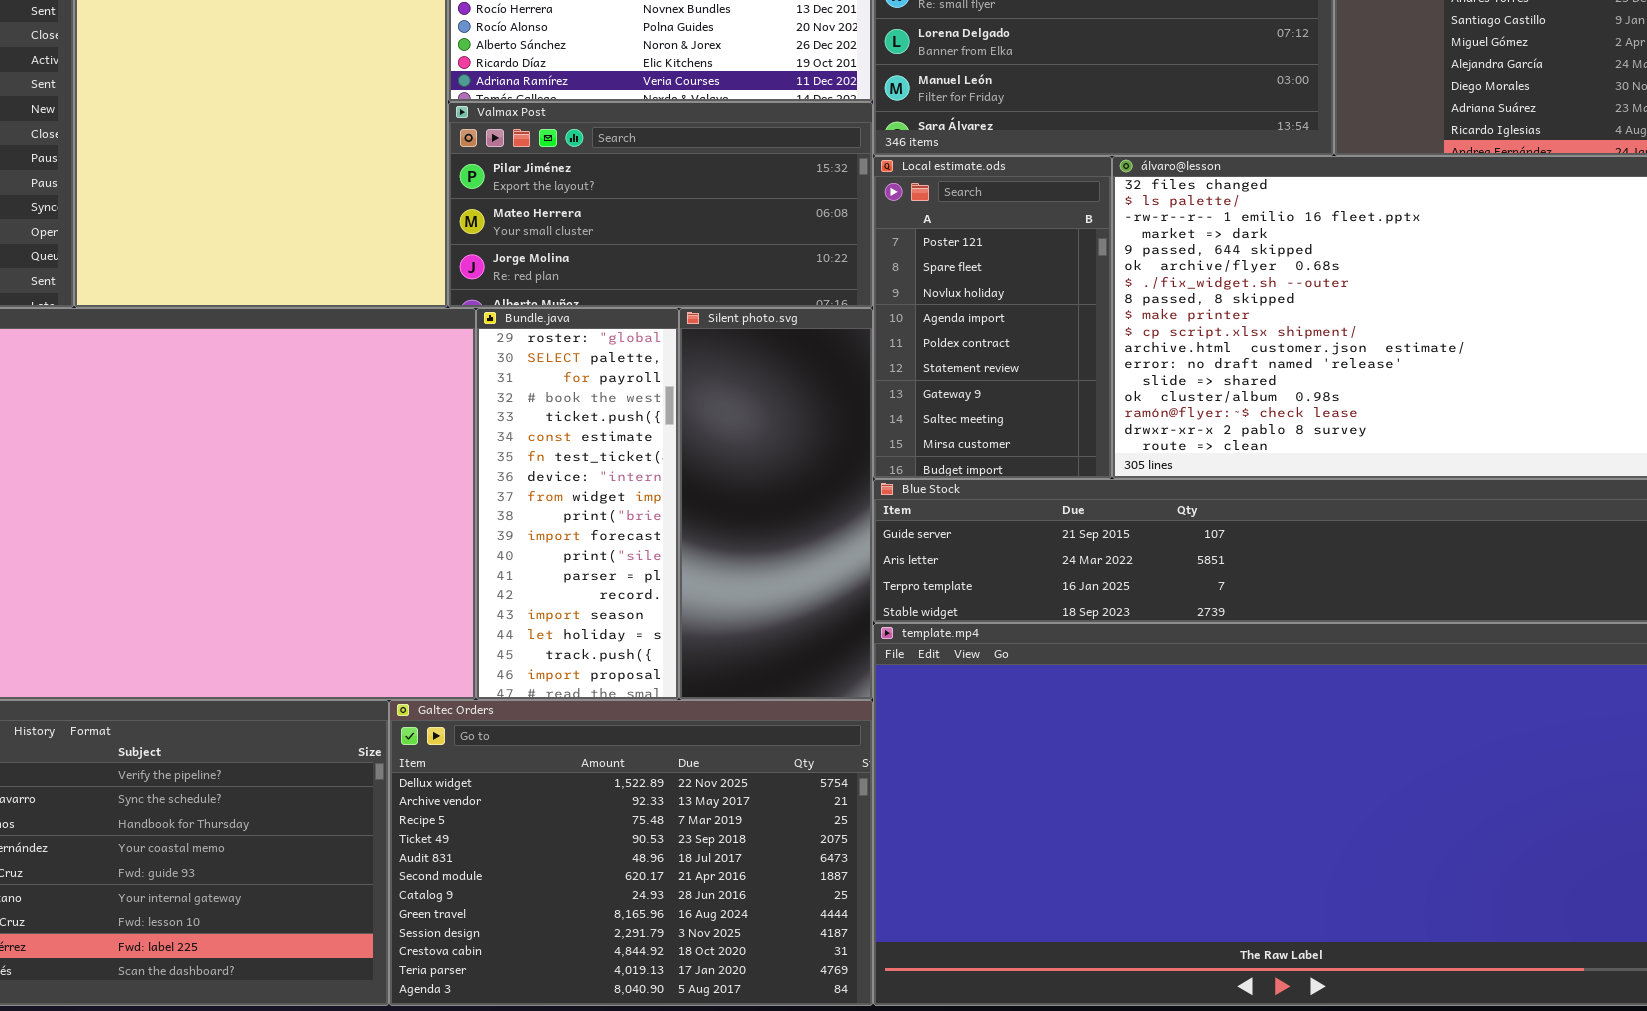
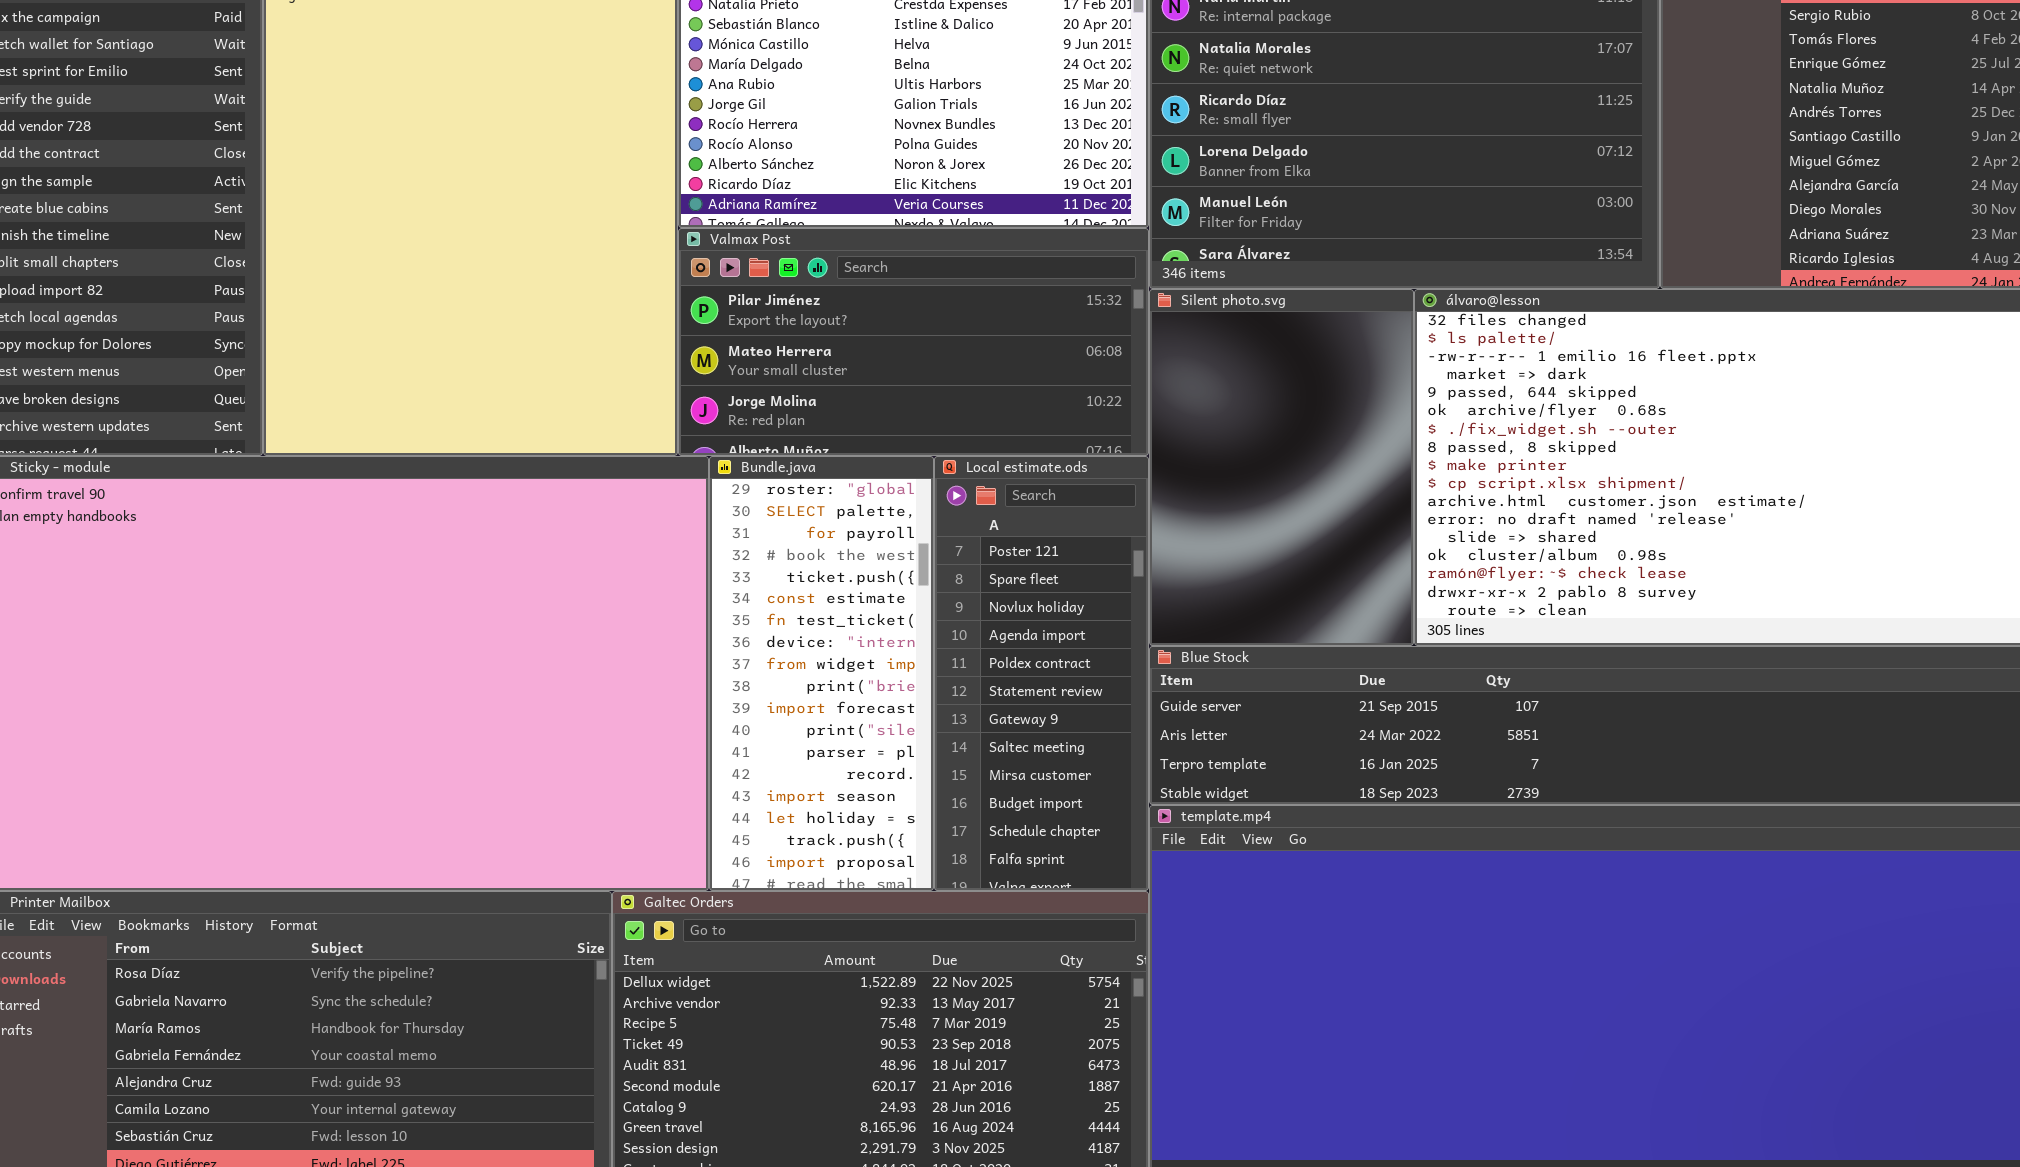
Local estimate.ods: [873,156,1112,479] -> [934,456,1149,891], moved, resized
Silent photo.svg: [679,308,873,700] -> [1149,289,1414,646], moved, resized

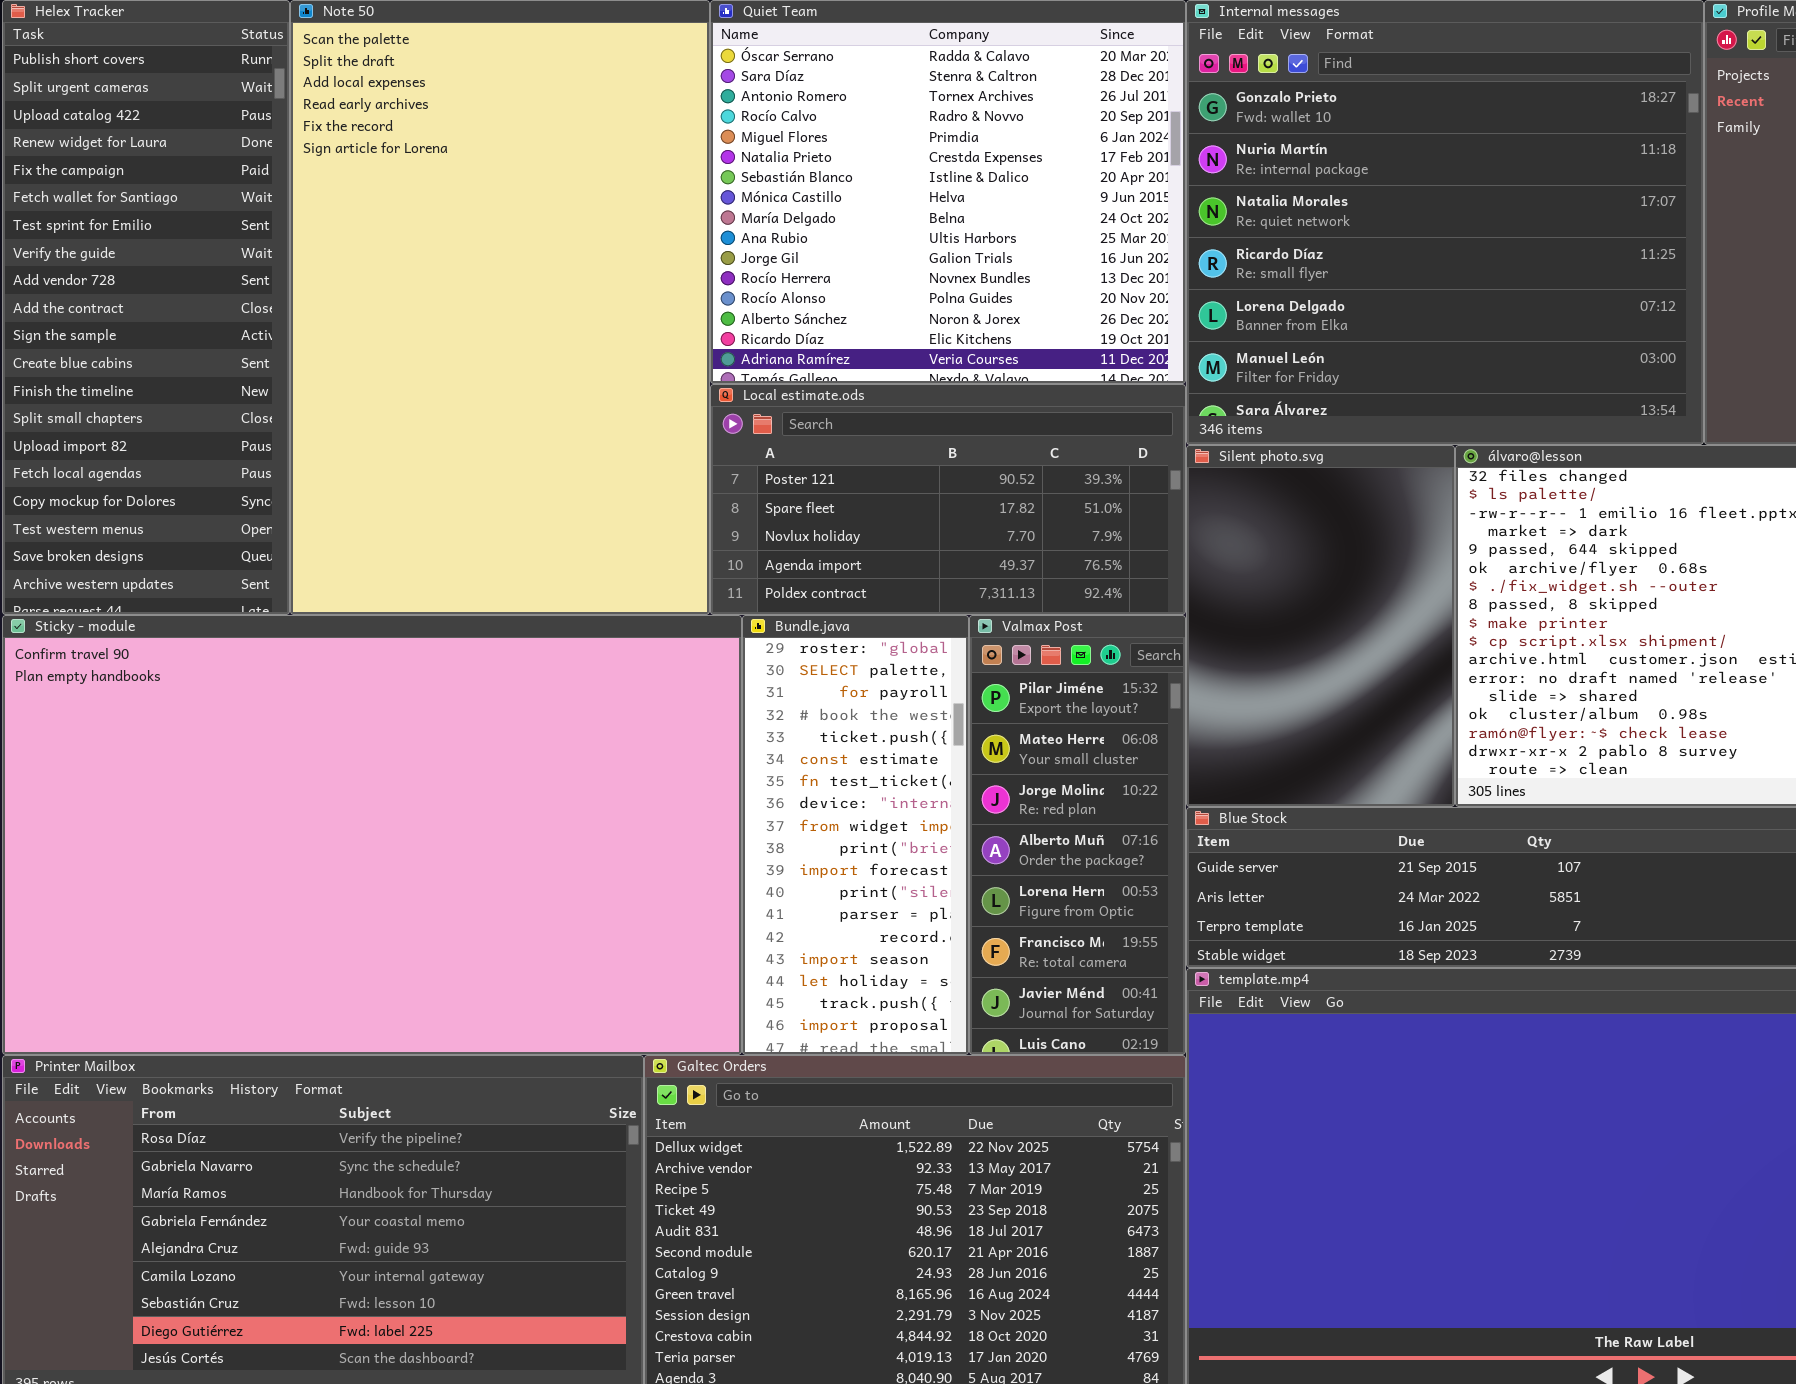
Valmax Post: [678,228,1149,456] -> [969,615,1186,1055], moved, resized
Local estimate.ods: [934,456,1149,891] -> [710,384,1186,615], moved, resized

